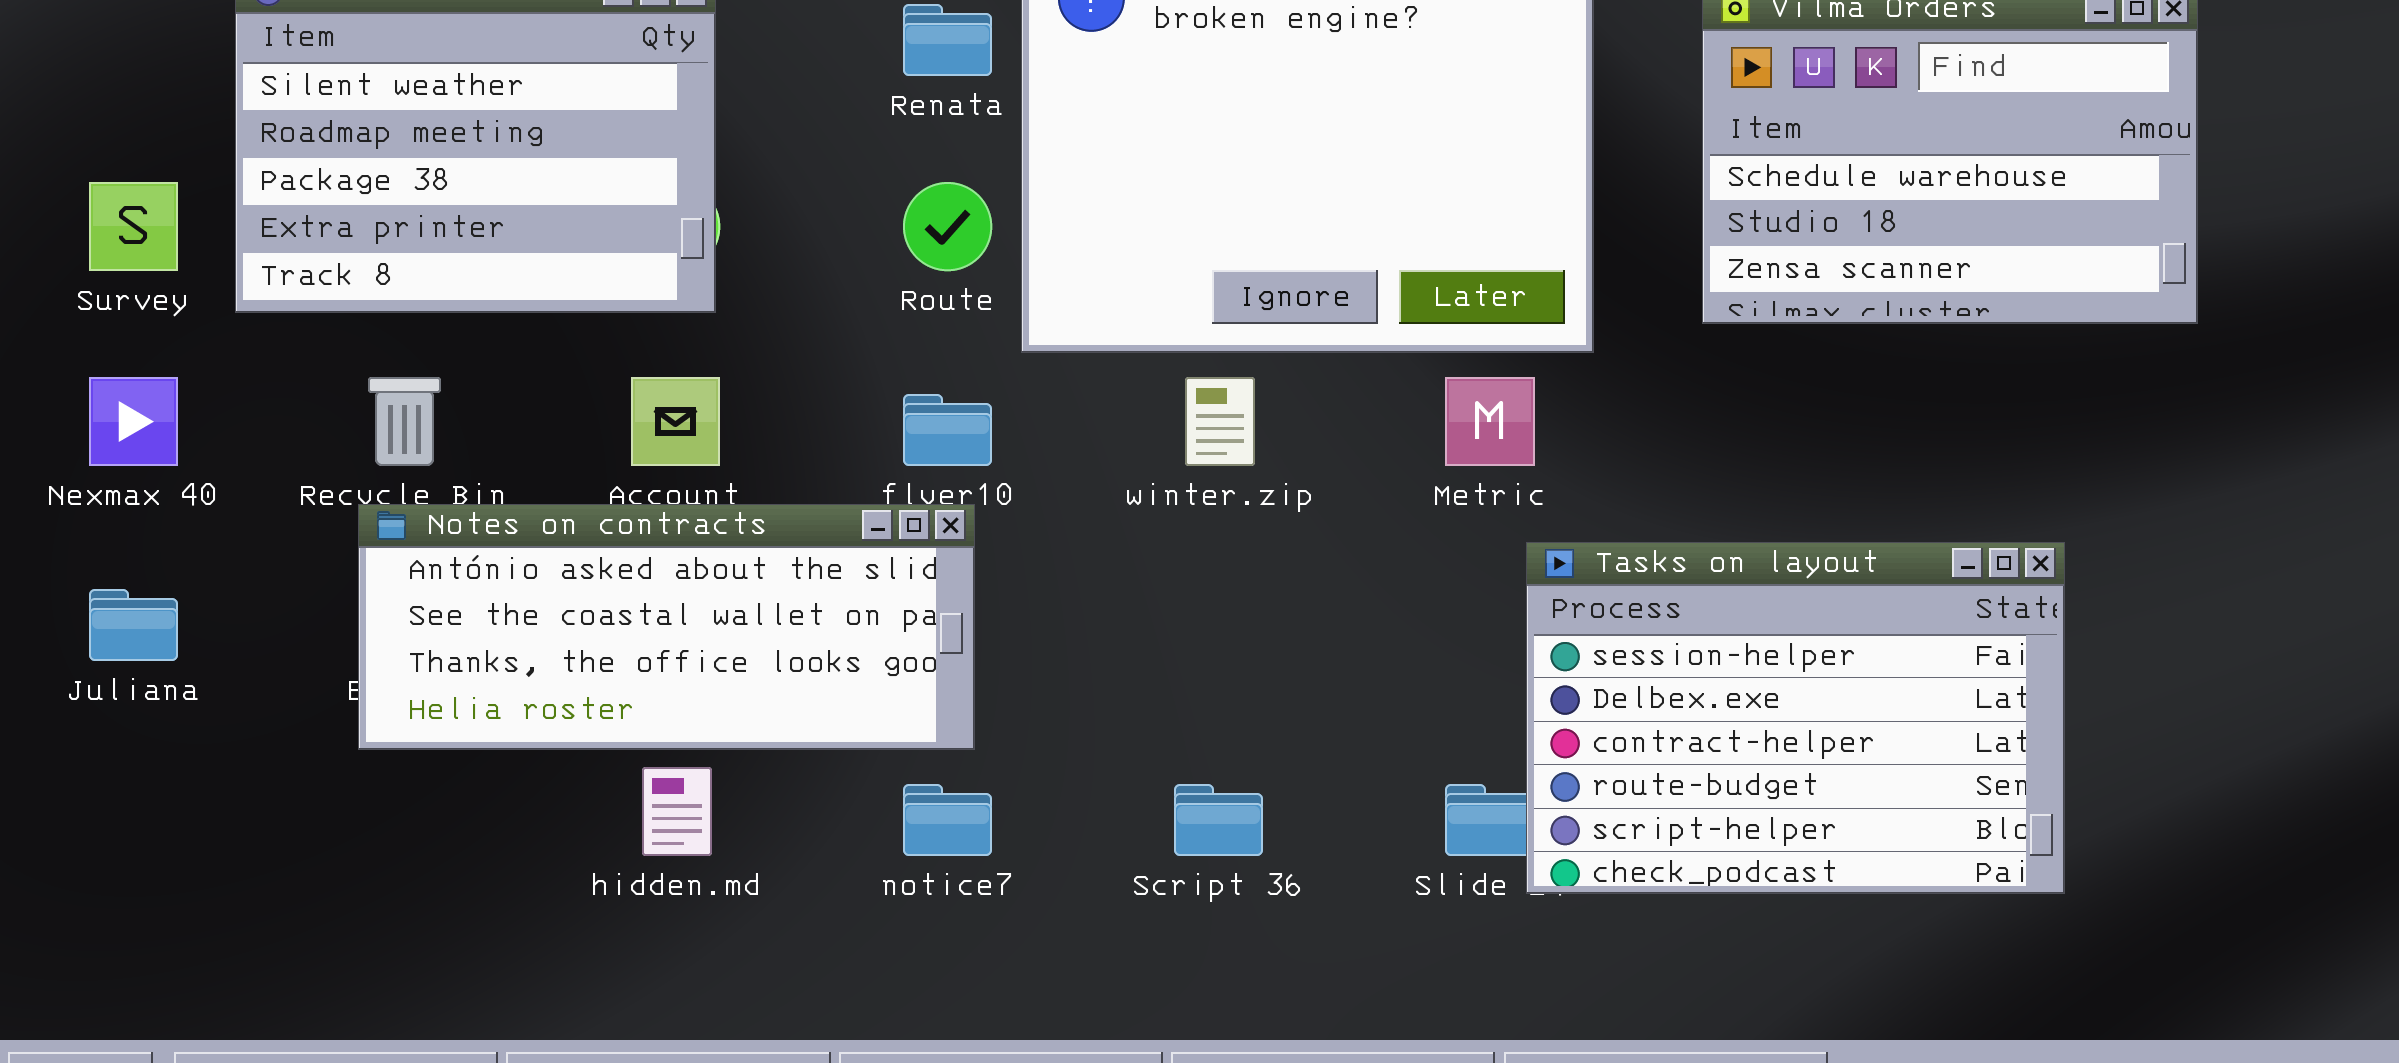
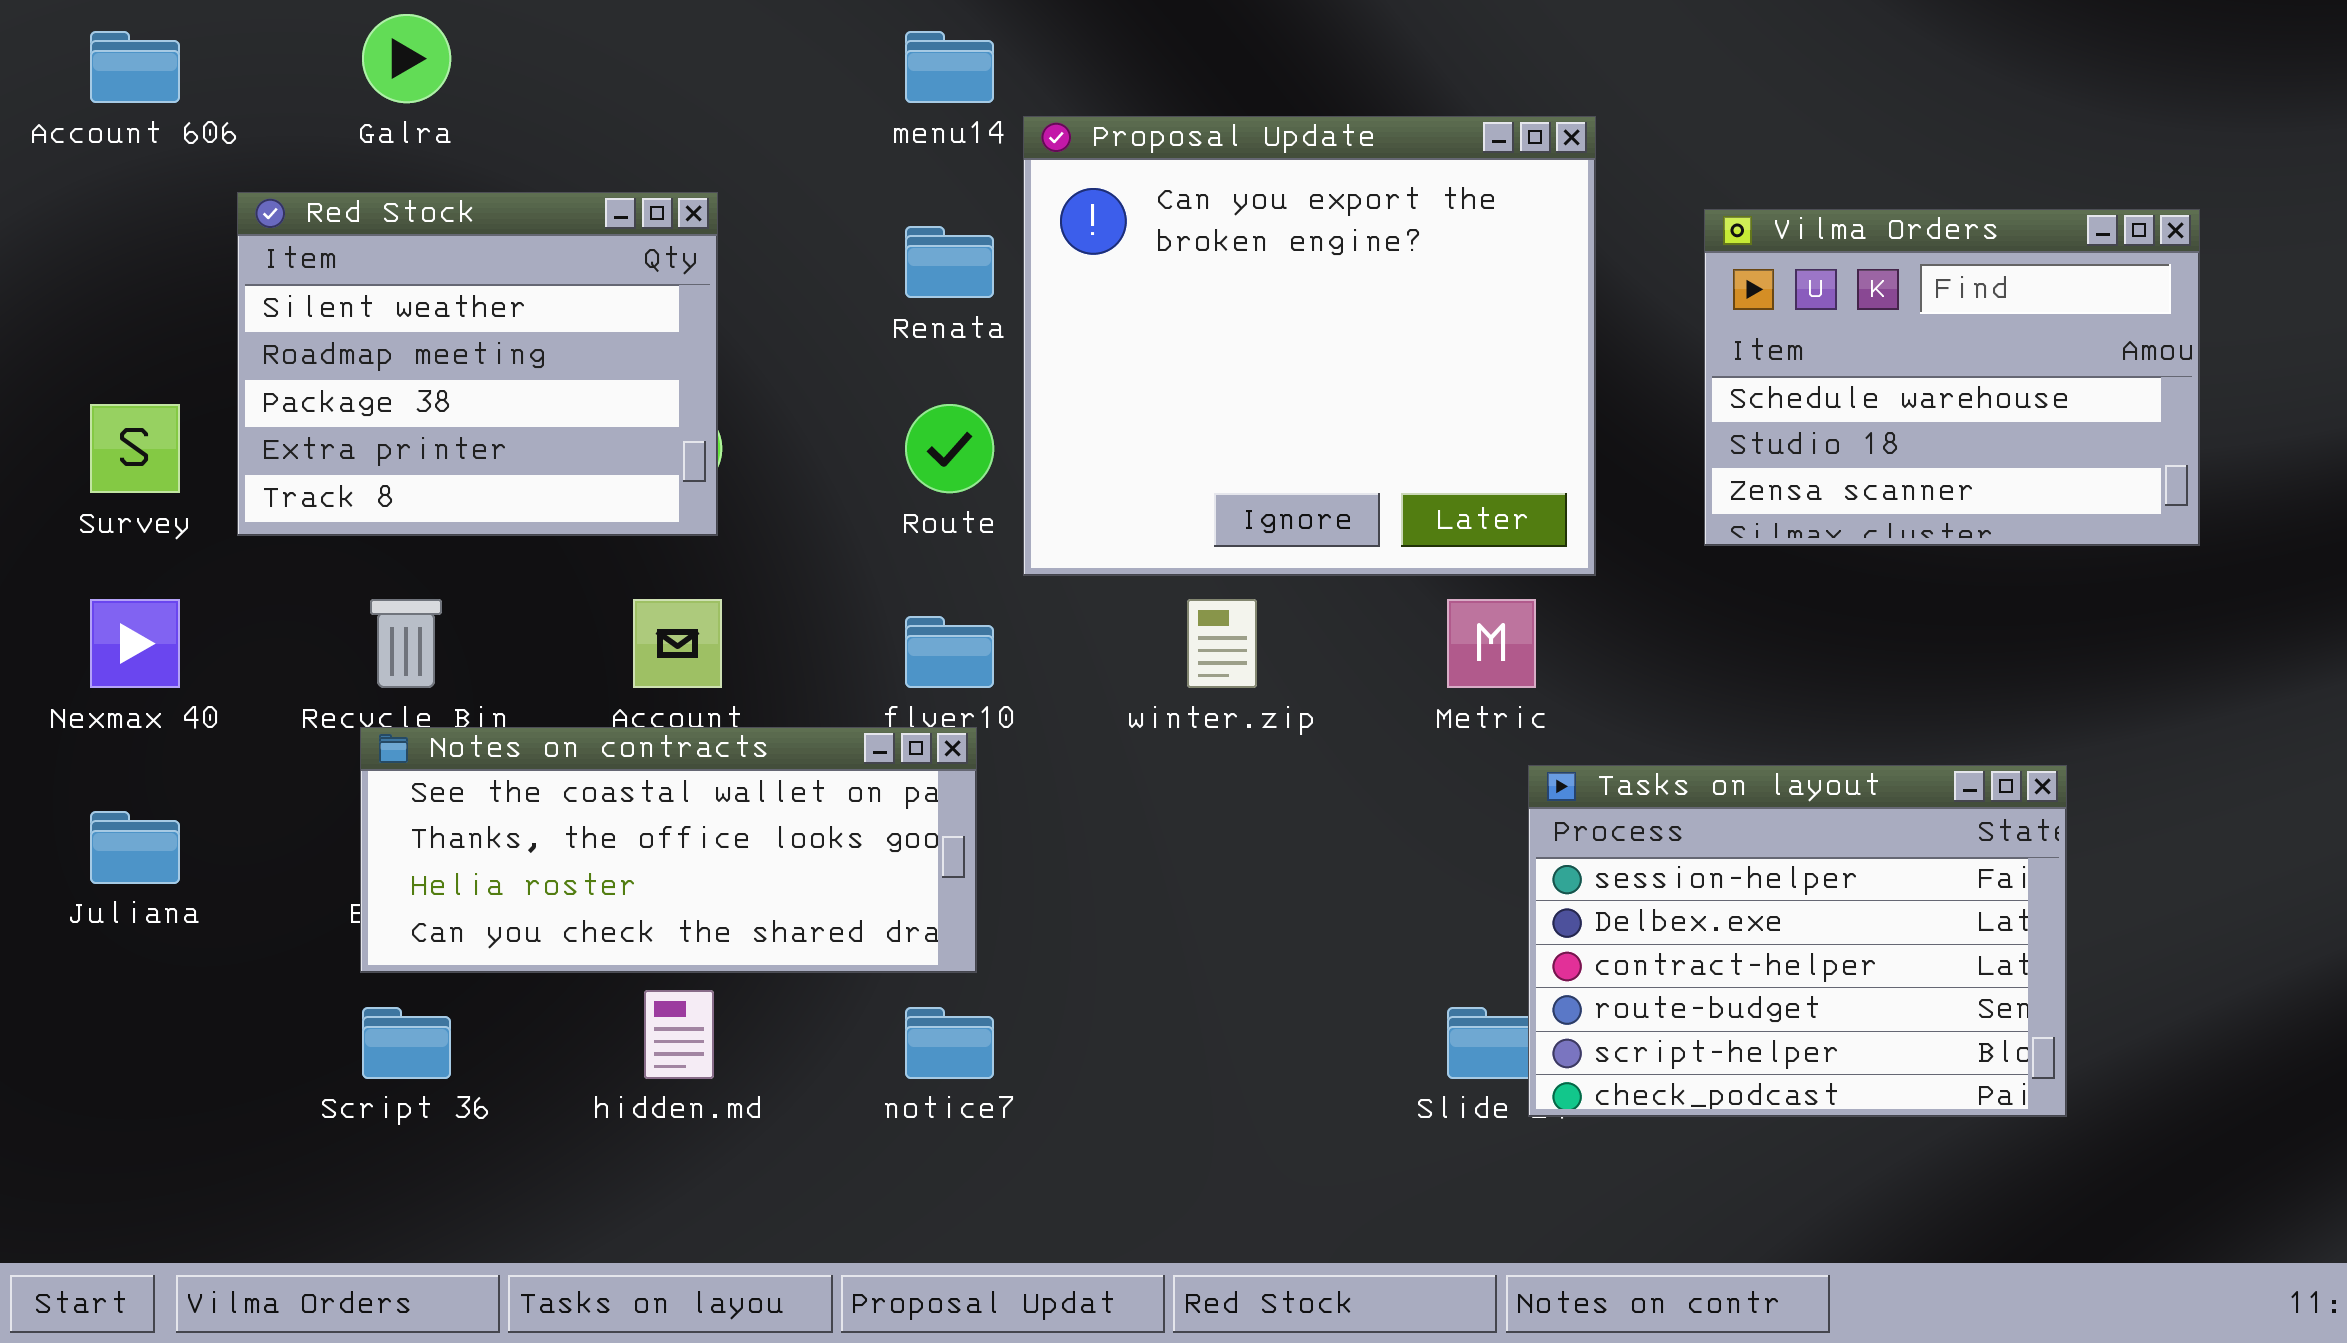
Notes on contracts: [358,504,975,750] -> [360,727,977,973], scrolled down 1 row
Script 36: [1174,784,1263,856] -> [362,1007,451,1079], moved

